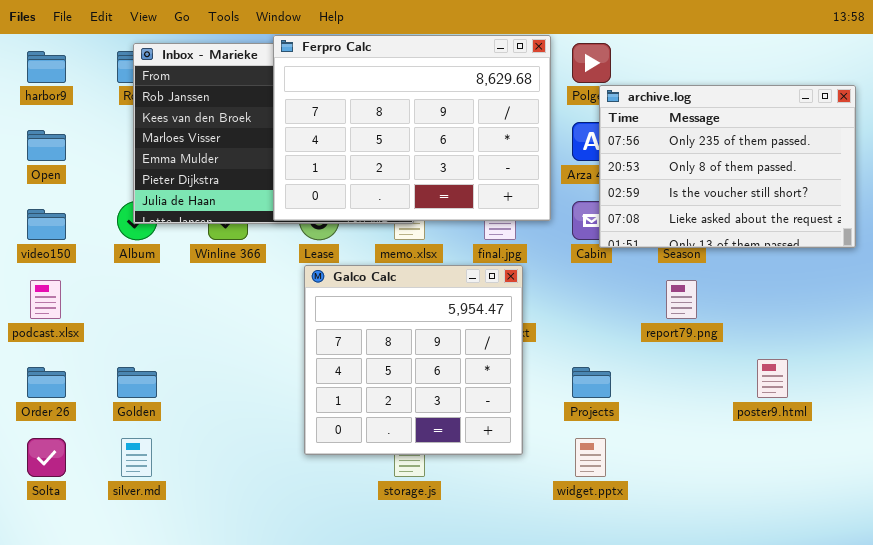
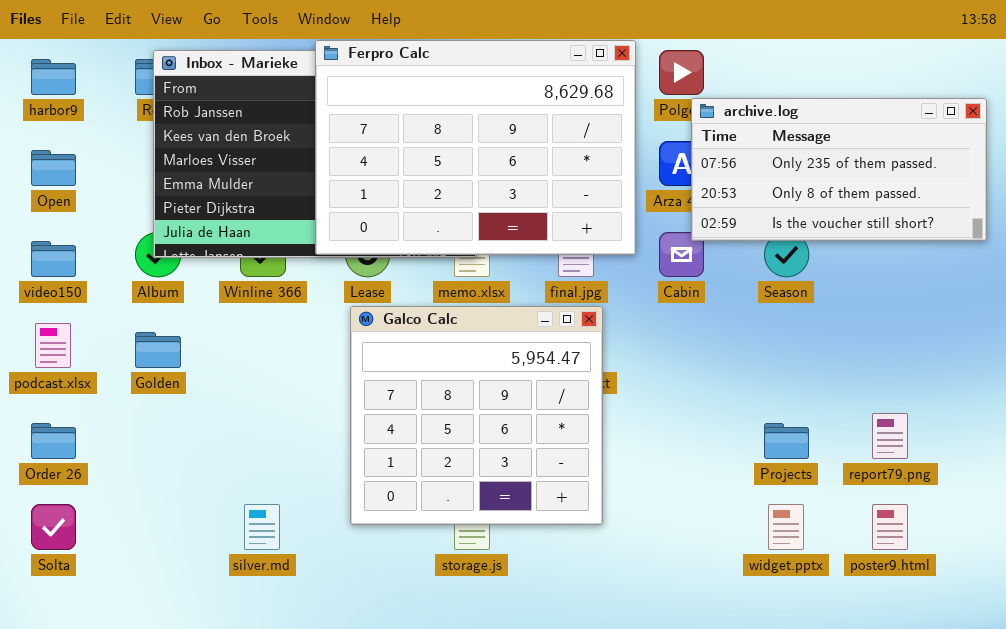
archive.log: [599,85,856,248] -> [691,98,987,241], resized
report79.png: [666,280,697,319] -> [872,413,908,459], moved
poster9.html: [757,359,788,398] -> [872,504,908,550], moved
Golden: [117,367,157,398] -> [135,332,181,368], moved
Projects: [572,367,611,398] -> [764,423,809,459], moved
silver.md: [121,438,152,477] -> [244,504,280,550], moved
widget.pptx: [575,438,606,477] -> [768,504,804,550], moved

